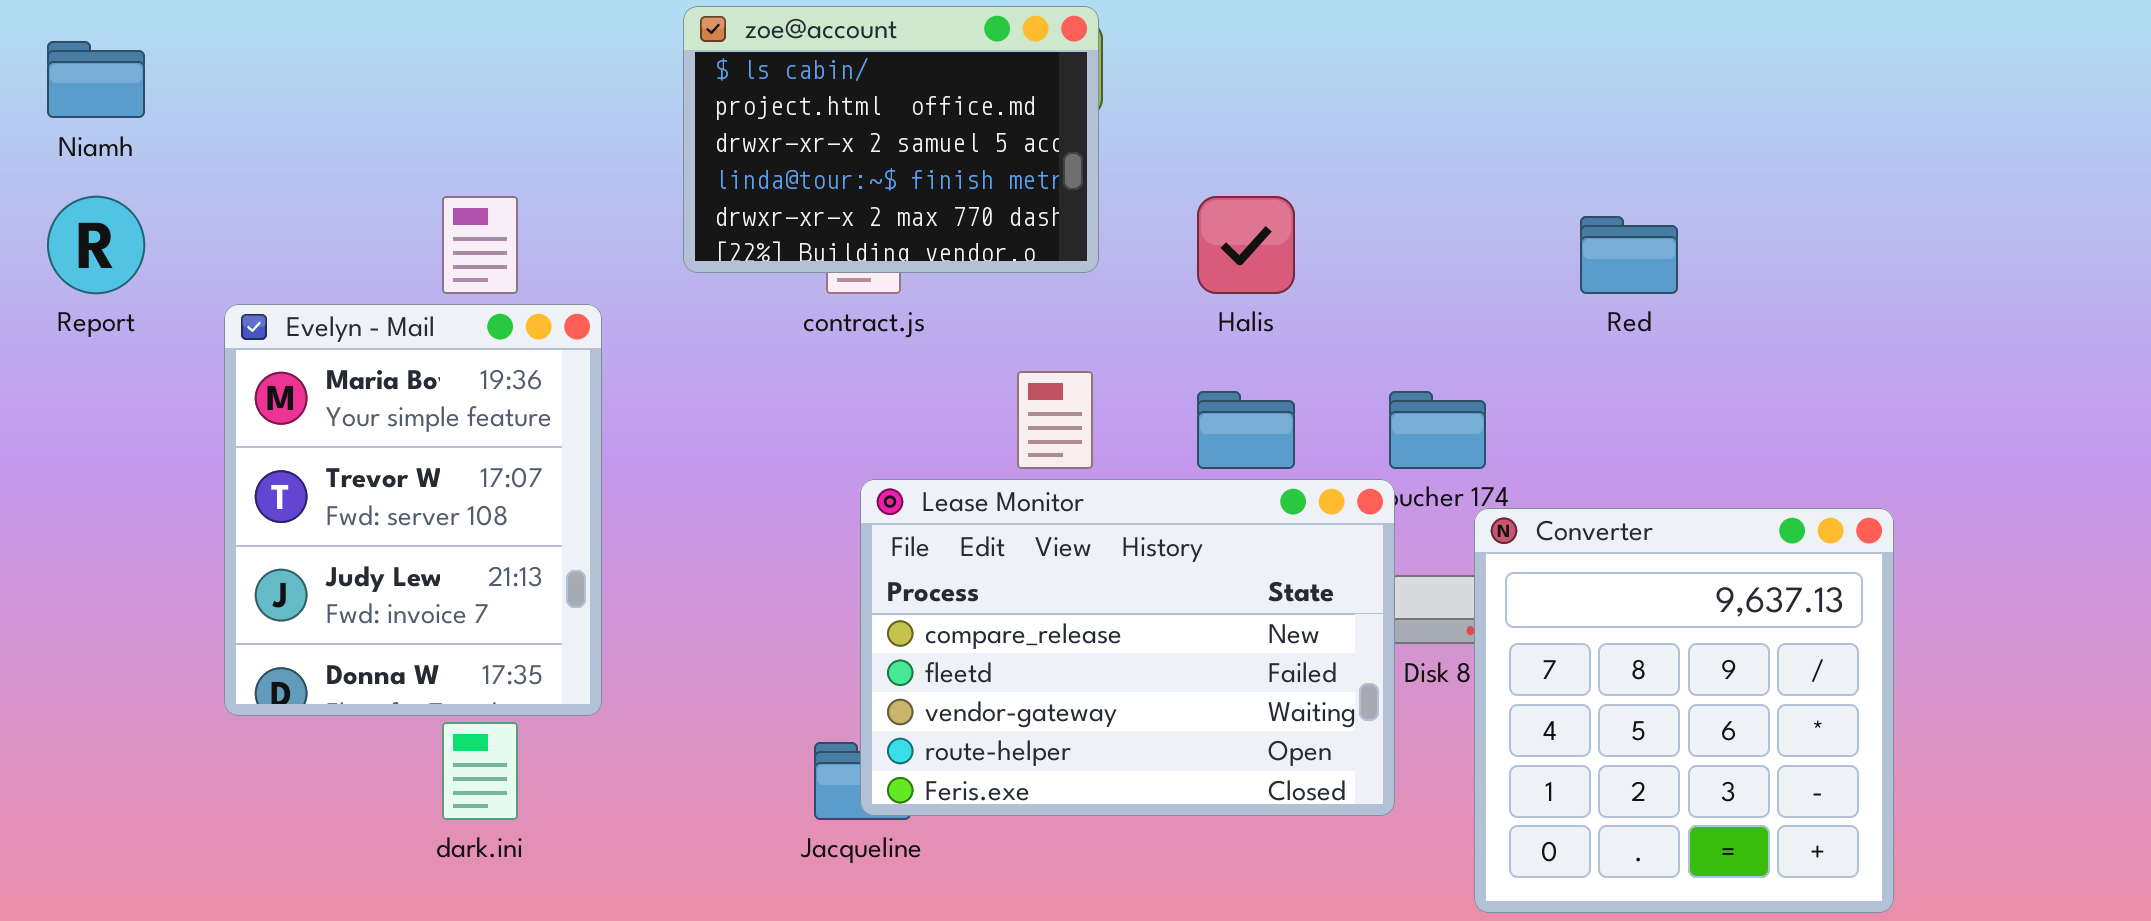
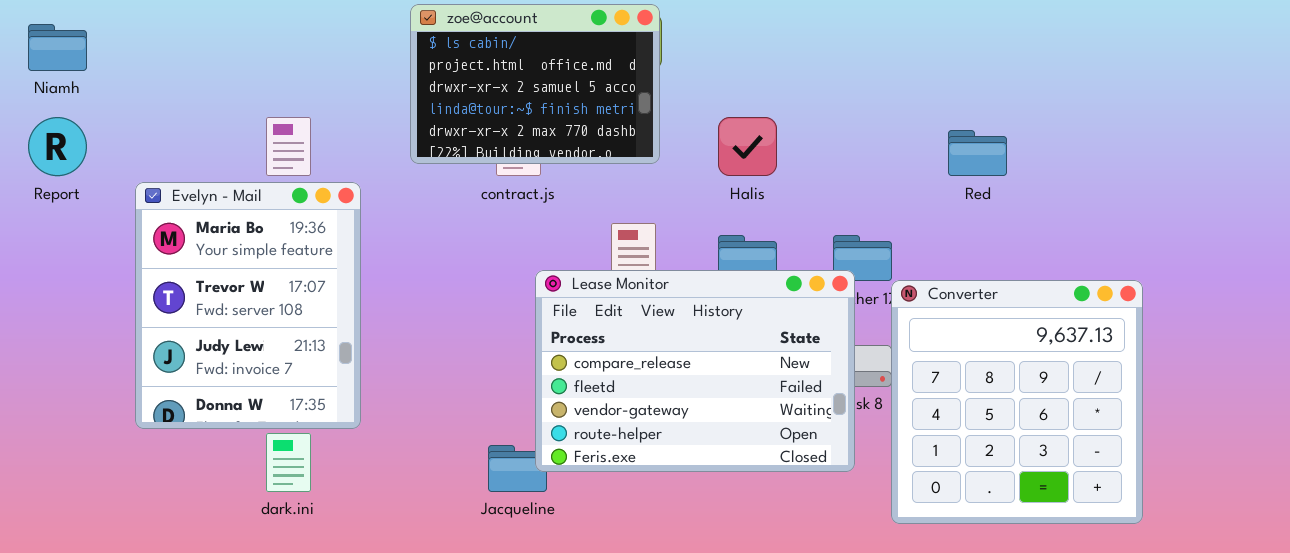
Lease Monitor: [860,479,1395,816] -> [535,270,855,472], moved
Converter: [1474,508,1894,913] -> [891,280,1143,524], moved

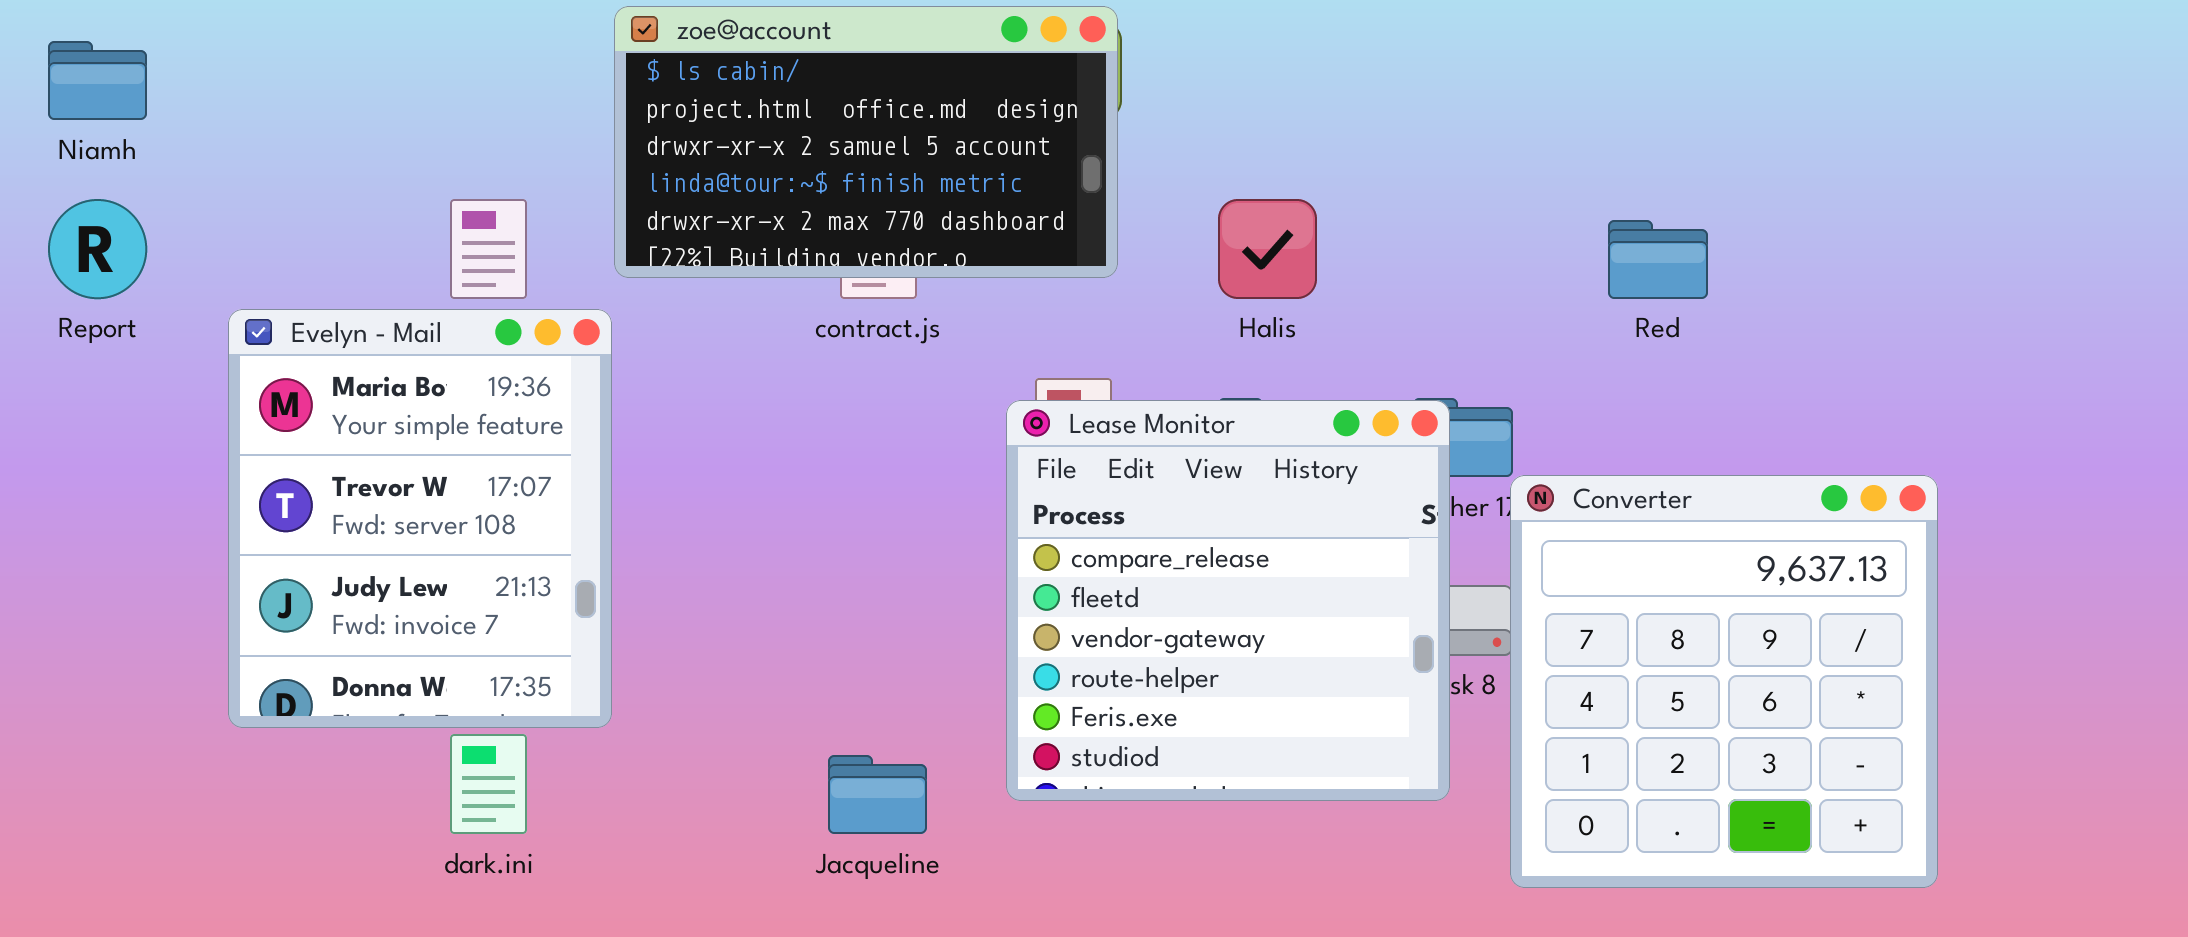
zoe@account: [410,4,660,164] -> [614,6,1118,278], resized
Lease Monitor: [535,270,855,472] -> [1006,400,1450,801], resized

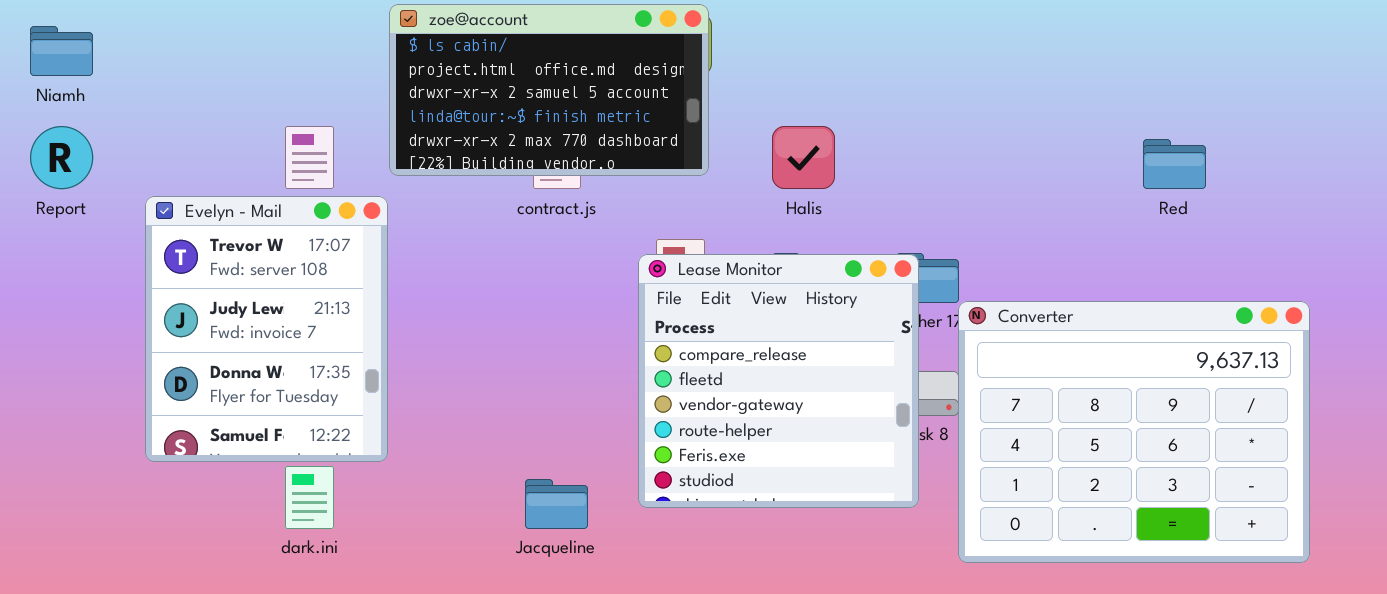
Red: [1608,220,1708,299] -> [1143,139,1206,189], moved
Evelyn - Mail: [228,309,612,728] -> [145,196,388,462], scrolled down 1 row
Converter: [1510,475,1938,888] -> [958,301,1310,563], resized

